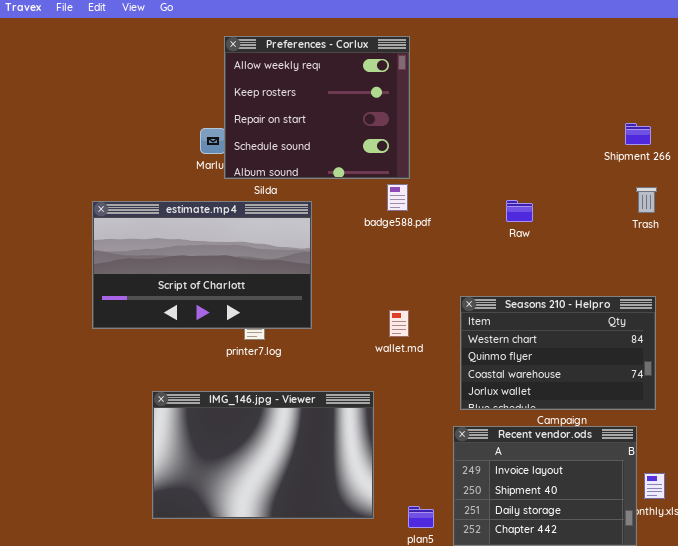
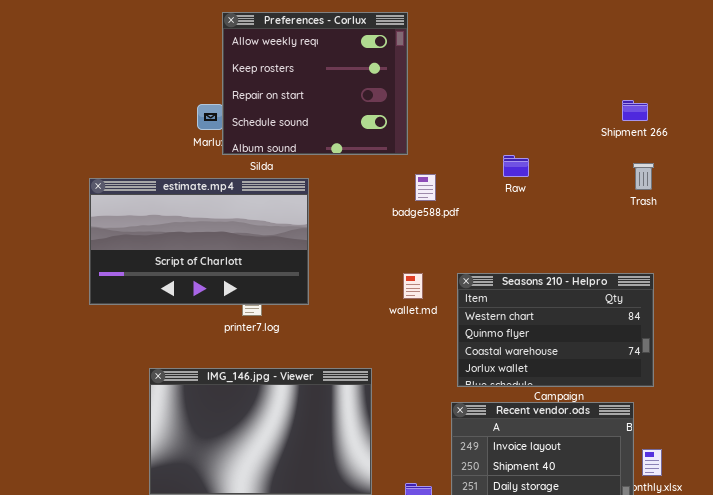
badge588.pdf: [387,184,408,211] -> [415,174,436,201], moved
Raw: [506,200,533,222] -> [503,155,529,177], moved
wallet.md: [389,310,409,337] -> [403,273,423,299], moved

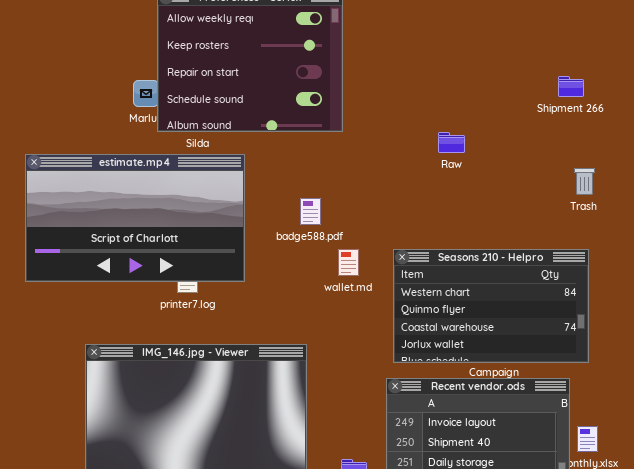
Trash: [633,163,654,190] -> [574,168,595,195], moved
badge588.pdf: [415,174,436,201] -> [300,198,321,225], moved

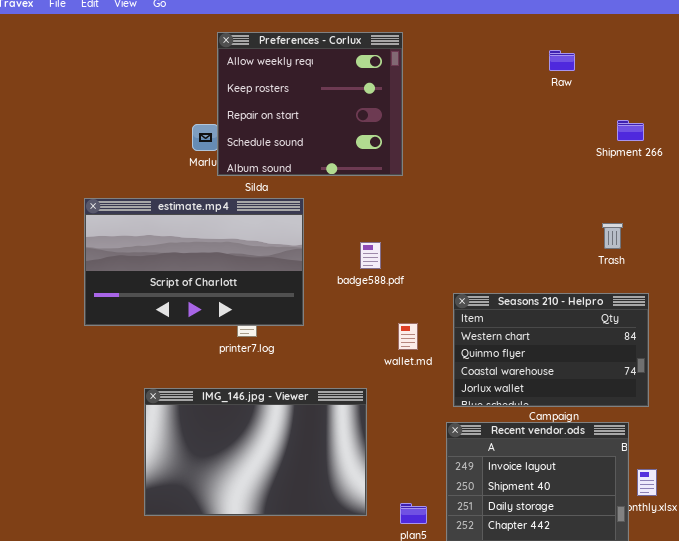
Raw: [438,132,465,153] -> [549,50,575,71], moved
Trash: [574,168,595,195] -> [602,223,623,249], moved
wallet.md: [338,249,359,276] -> [398,323,418,350], moved

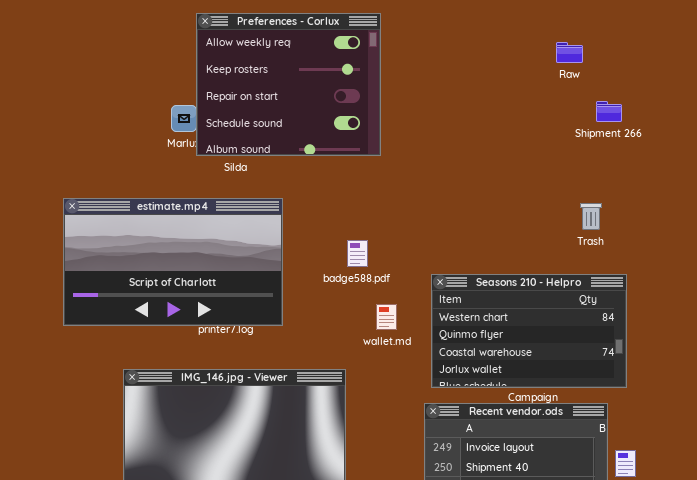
Raw: [549,50,575,71] -> [556,42,583,63], moved
estimate.mp4: [84,198,304,326] -> [63,198,283,326], moved
badge588.pdf: [360,242,381,269] -> [347,240,368,267], moved

